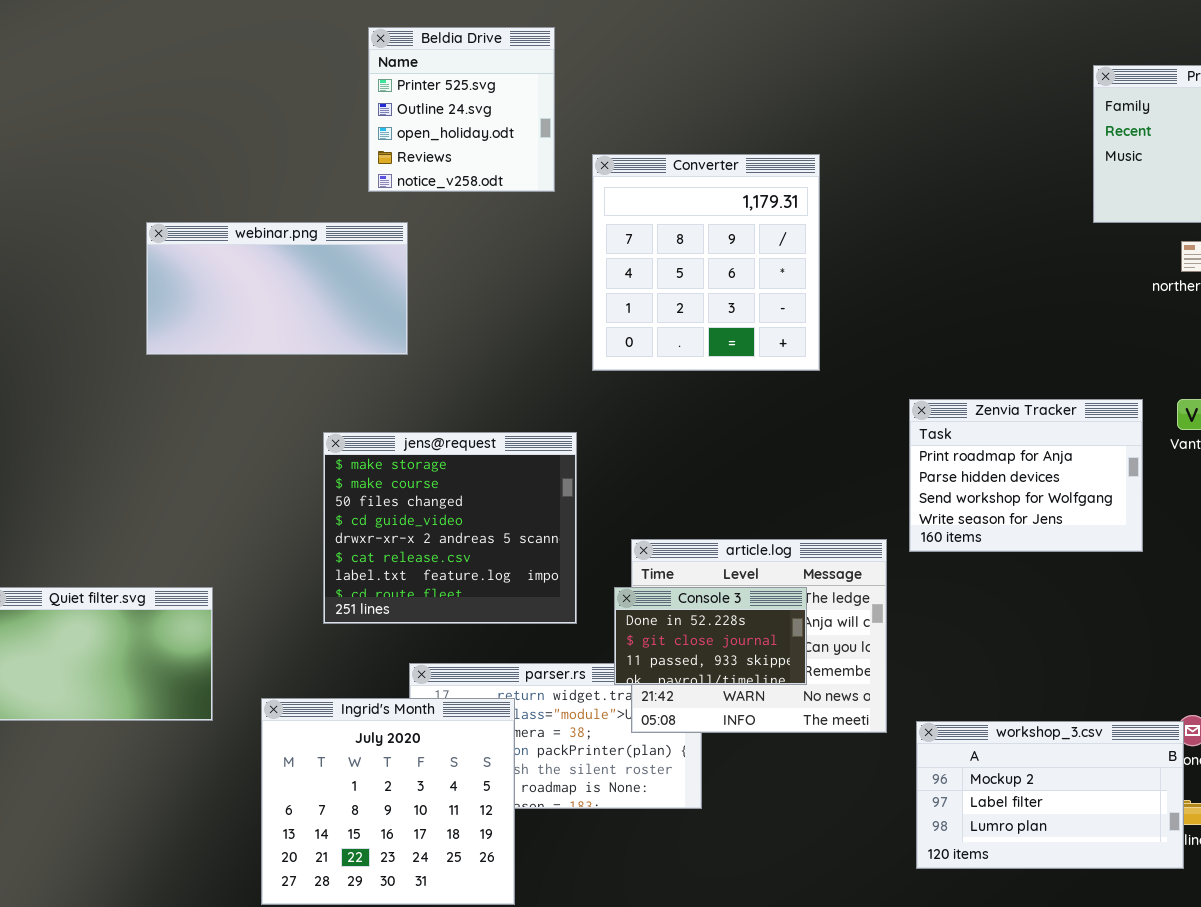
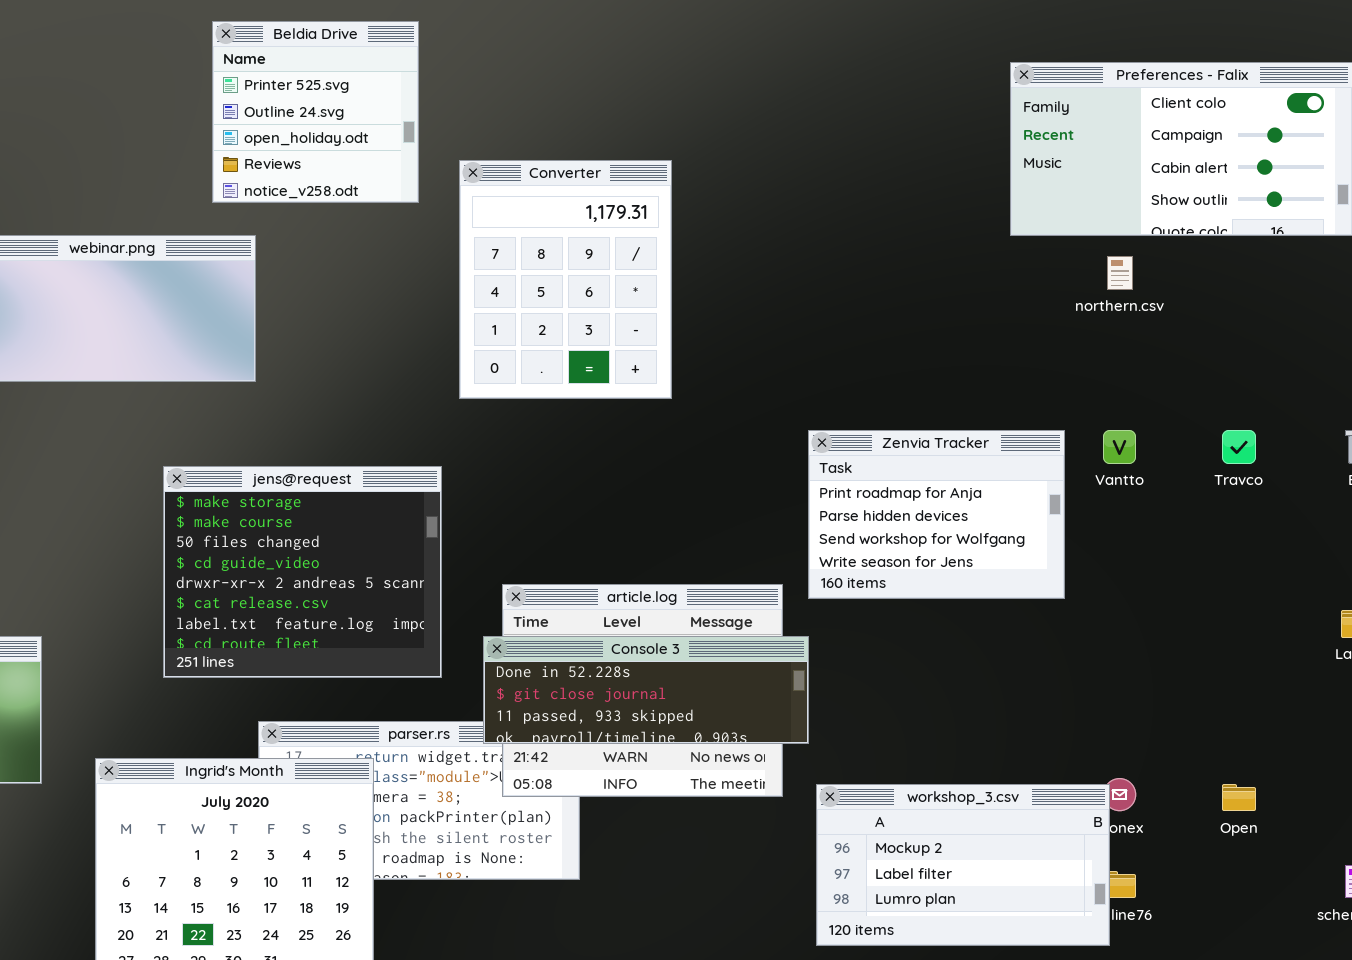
Converter: [592,154,820,371] -> [459,160,672,399], resized
Console 3: [614,587,807,685] -> [483,636,809,744], resized

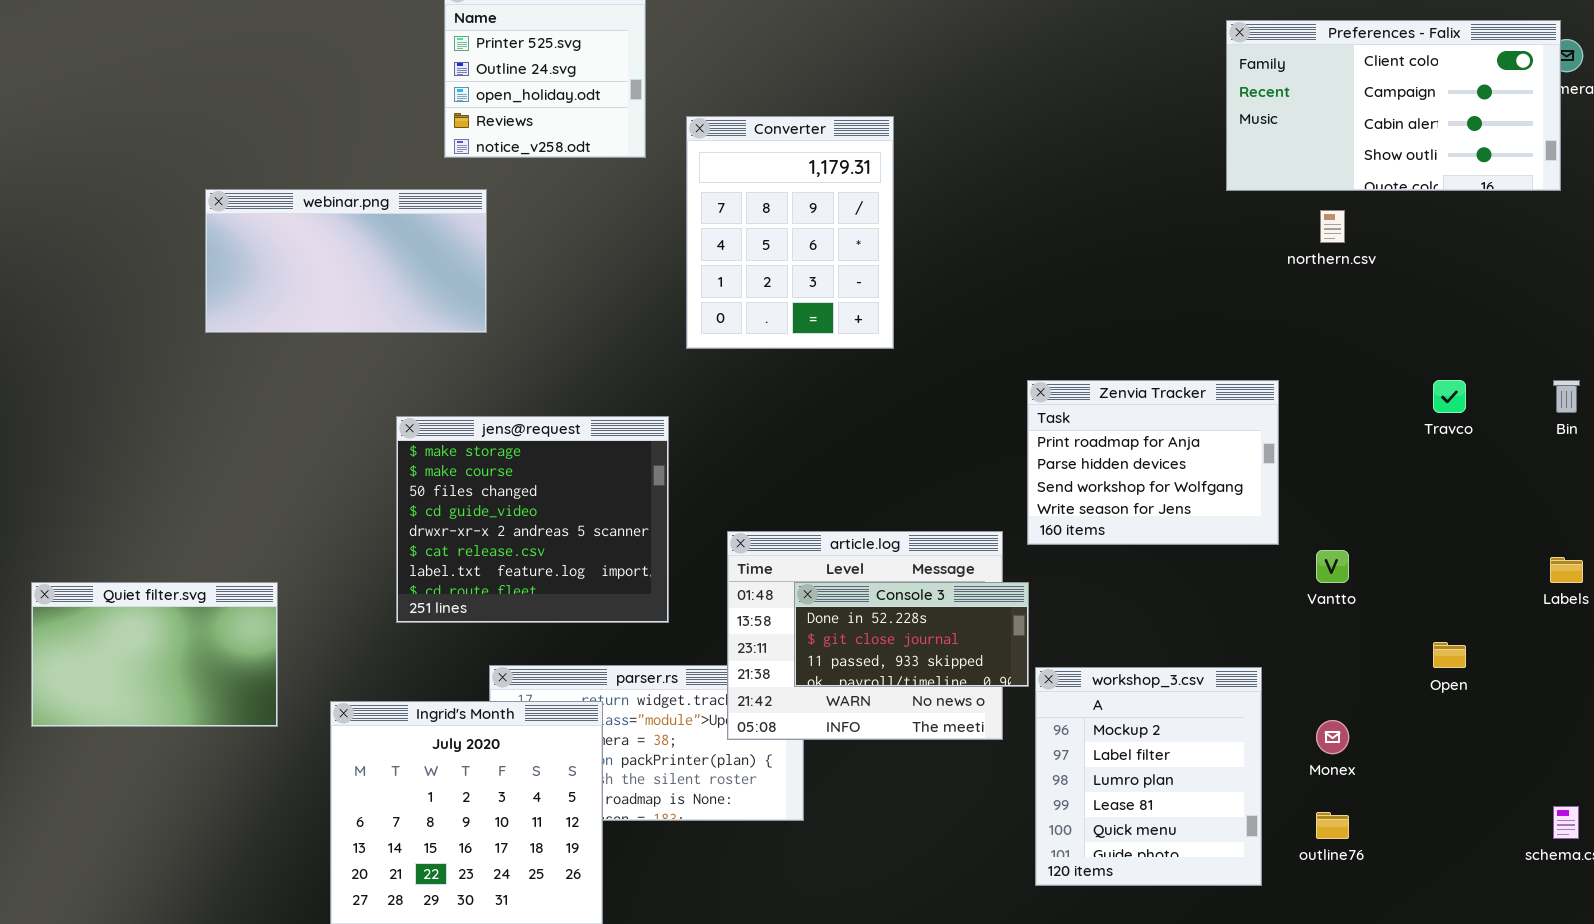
Vantto: [1103,430,1136,464] -> [1316,550,1349,583], moved
Console 3: [483,636,809,744] -> [794,582,1029,687], resized
workshop_3.csv: [816,784,1110,946] -> [1035,667,1262,886], resized
Open: [1222,784,1256,811] -> [1433,642,1466,668], moved

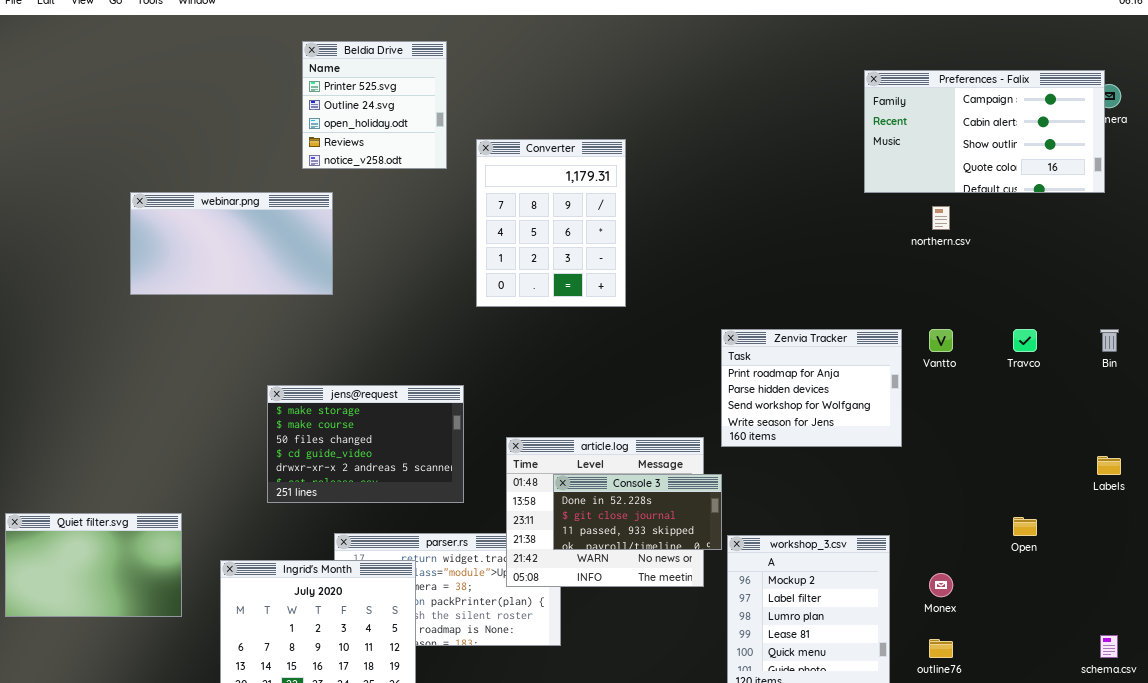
Preferences - Falix: [1226,20,1561,191] -> [864,70,1105,193], scrolled down 1 row
jens@request: [396,416,669,623] -> [267,385,464,503], resized
Vantto: [1316,550,1349,583] -> [929,329,953,352], moved
Quiet filter.svg: [31,582,278,727] -> [5,513,182,617], moved

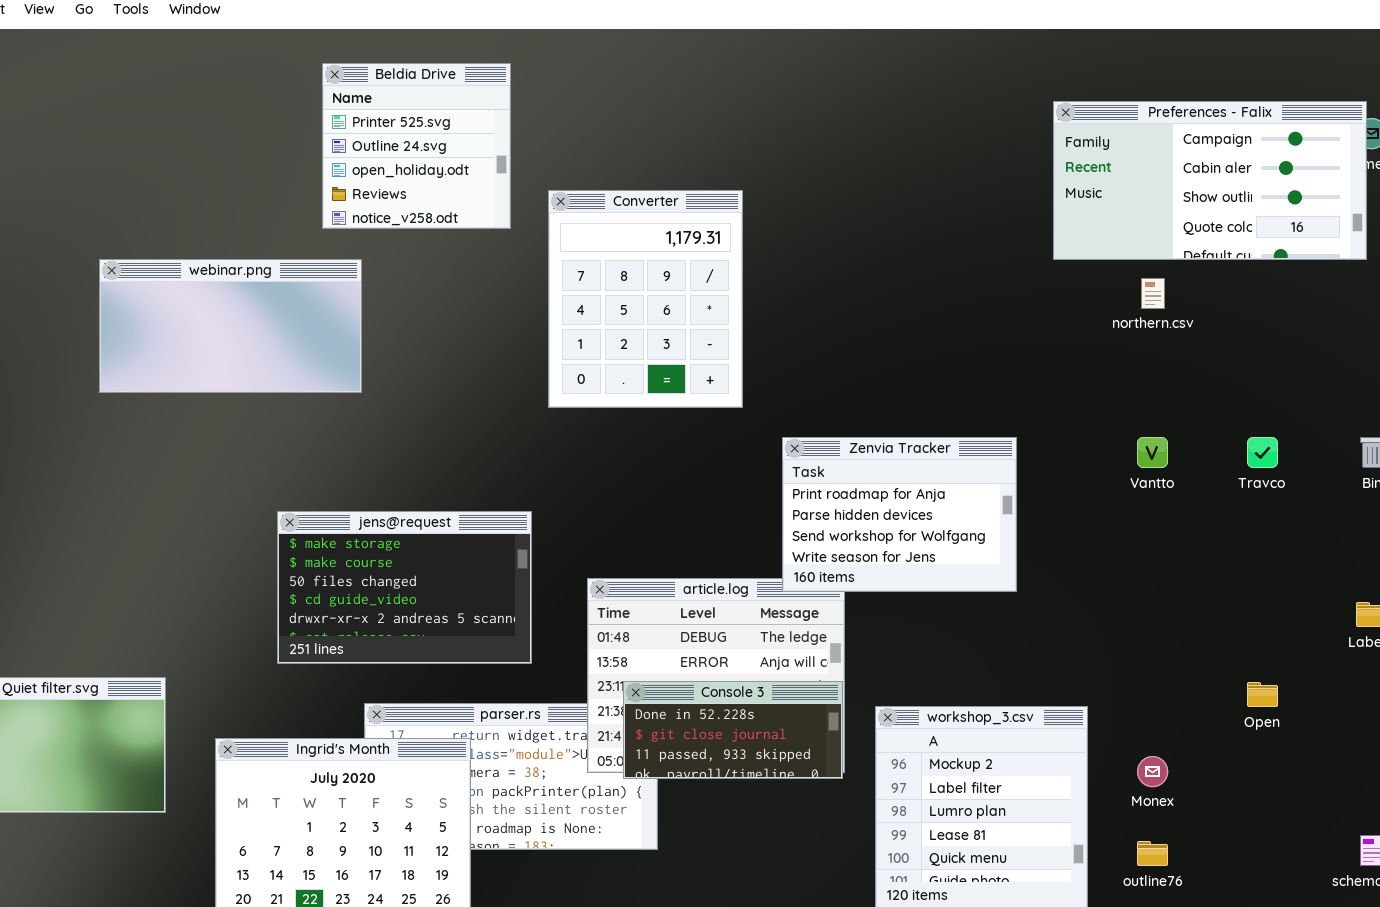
Zenvia Tracker: [721,329,902,447] -> [782,437,1017,592], moved
Console 3: [553,474,722,550] -> [623,681,843,779], moved

